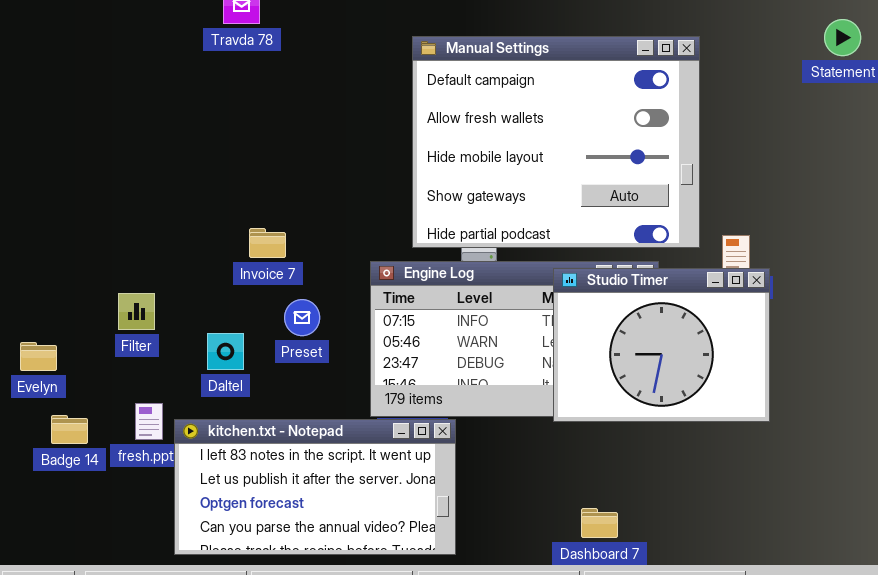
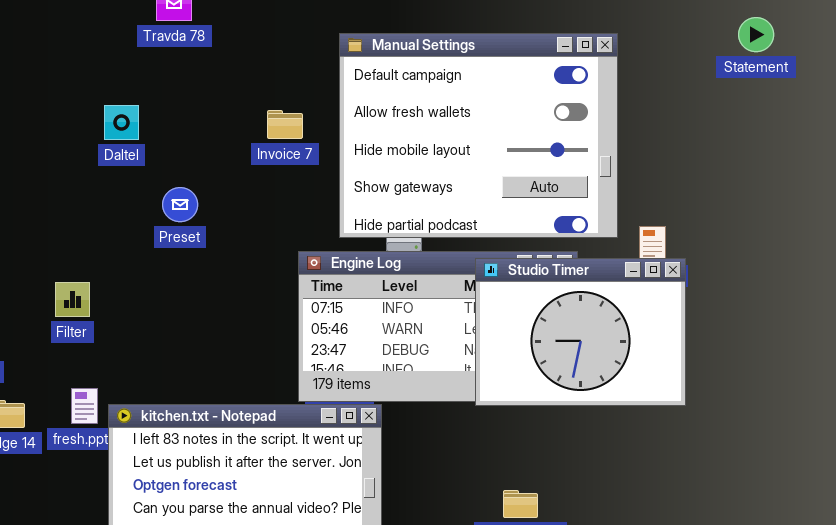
Invoice 7: [249,228,286,258] -> [267,110,303,139], moved
Preset: [284,299,320,336] -> [162,187,198,222], moved
Daltel: [207,333,244,370] -> [104,105,139,140], moved

